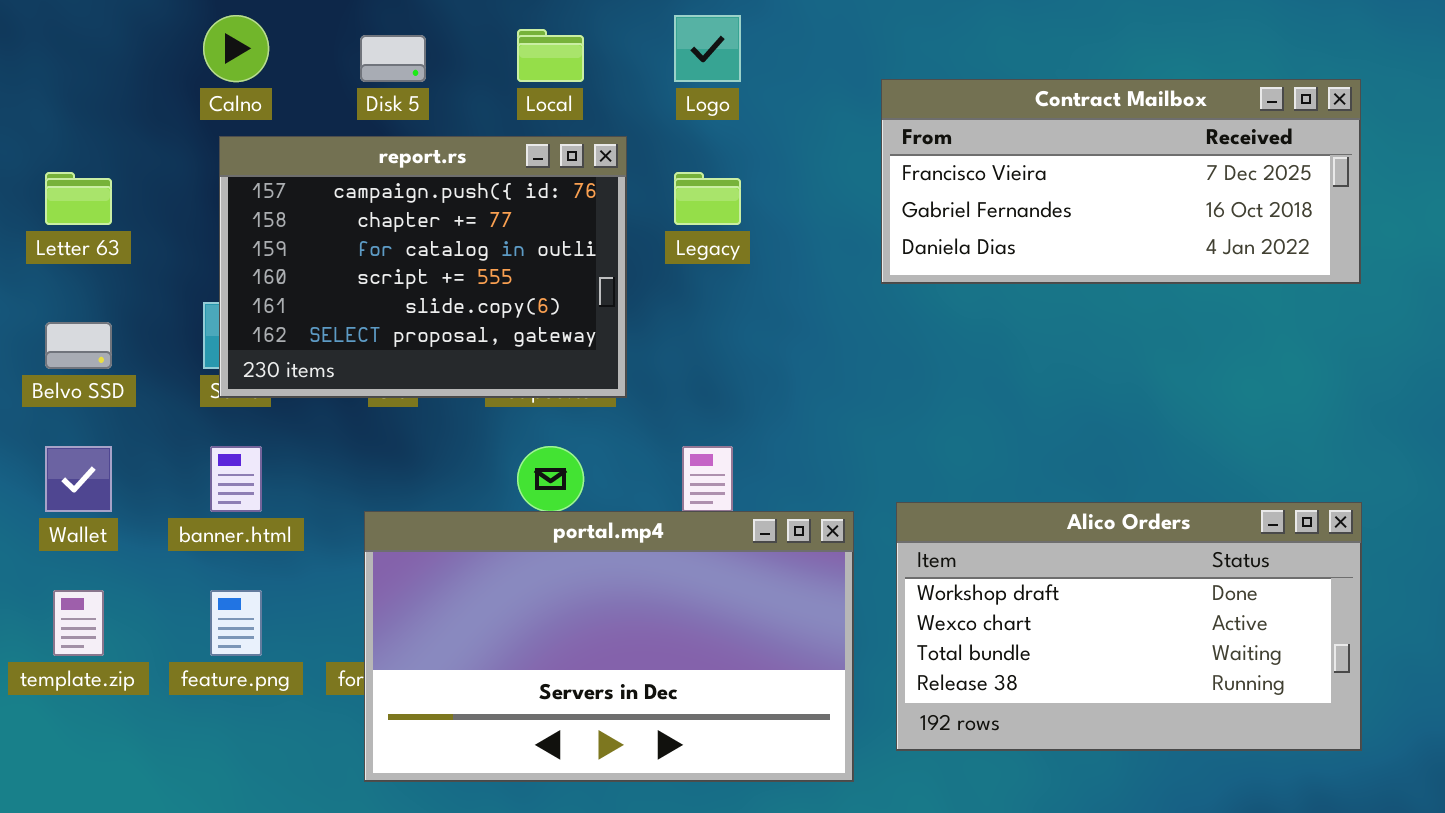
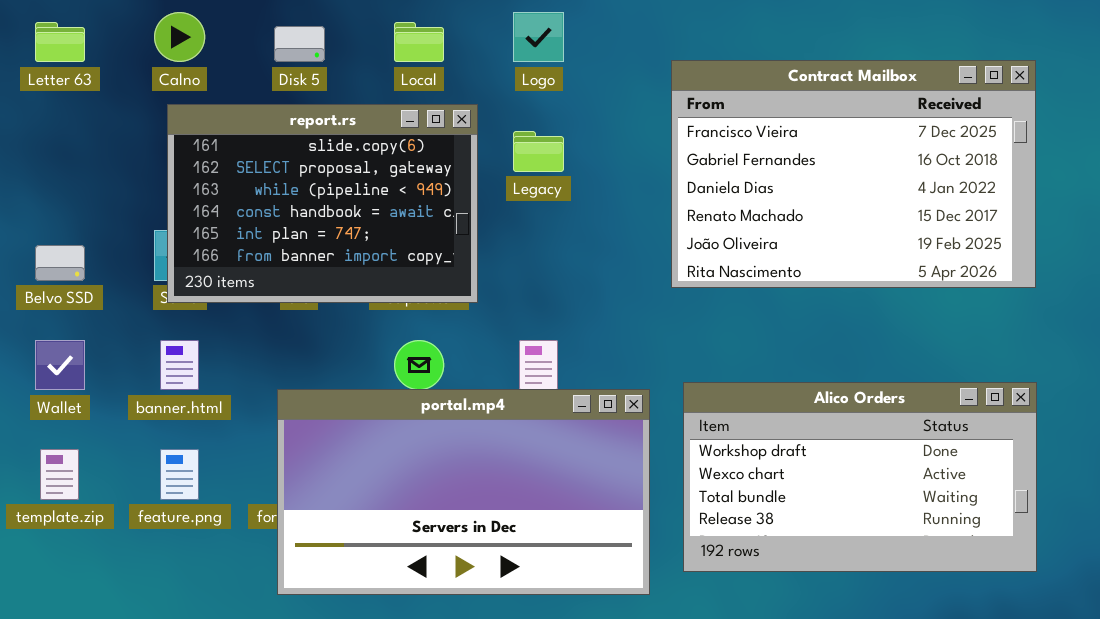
Contract Mailbox: [881,79,1361,284] -> [671,60,1036,288], resized
report.rs: [219,136,627,398] -> [167,104,478,303], scrolled down 4 rows
Letter 63: [45,172,112,225] -> [35,22,85,62], moved

